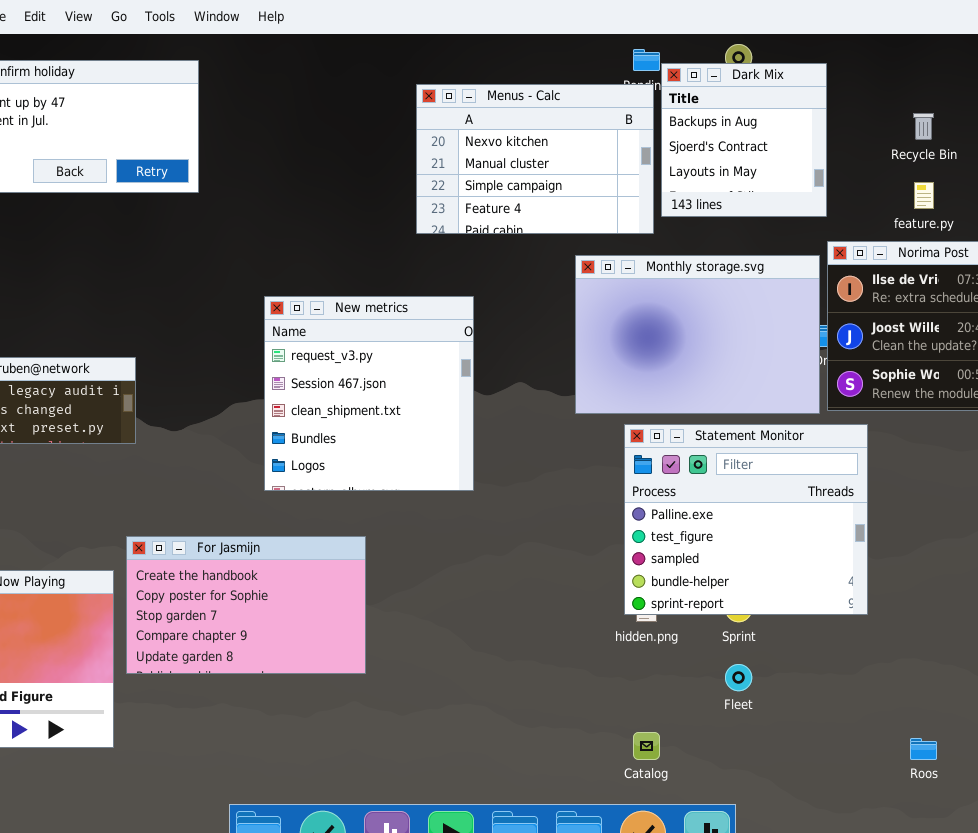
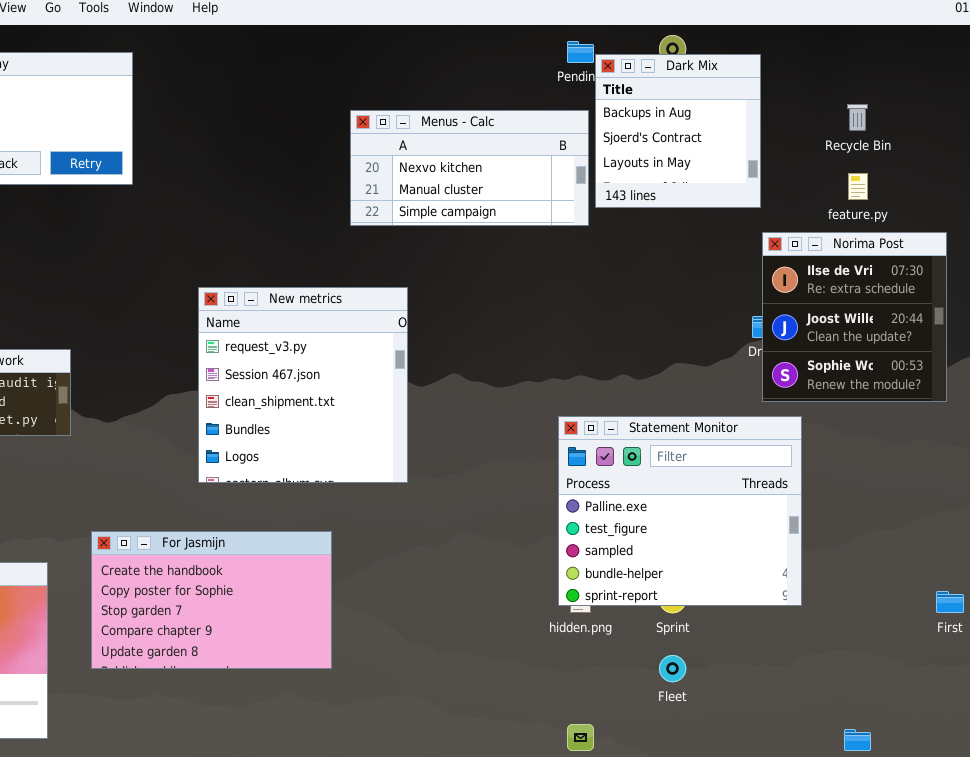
Menus - Calc: [416,84,654,234] -> [350,110,589,226], resized
Monthly storage.svg: [575,255,820,414] -> none, closed
For Jasmijn: [126,536,366,674] -> [91,531,332,669], moved

